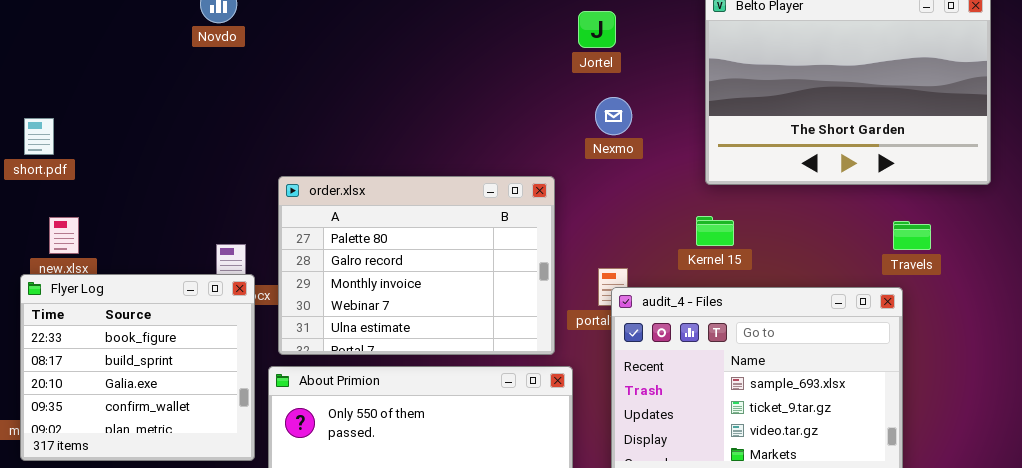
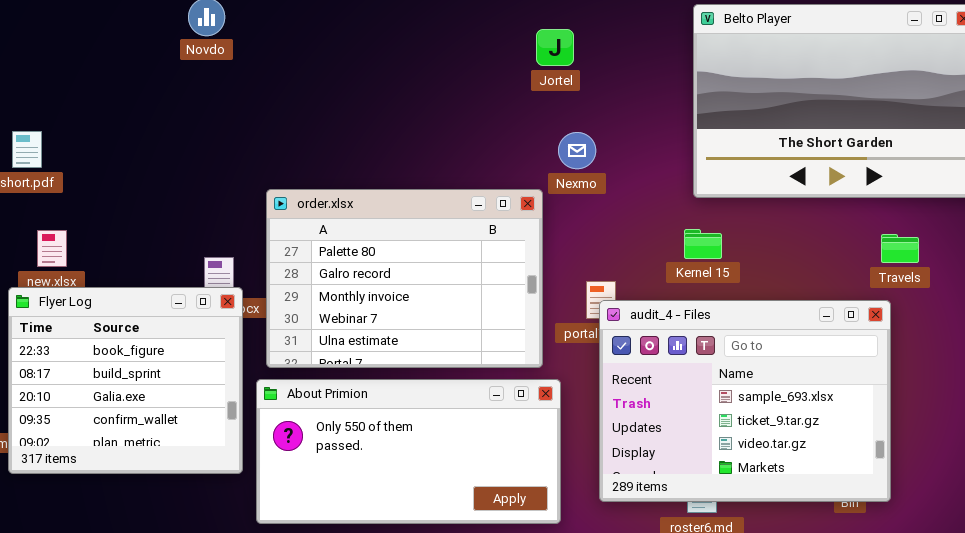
Jortel: [578,11,616,48] -> [536,29,574,66], moved
Nexmo: [595,97,632,135] -> [558,132,596,169], moved

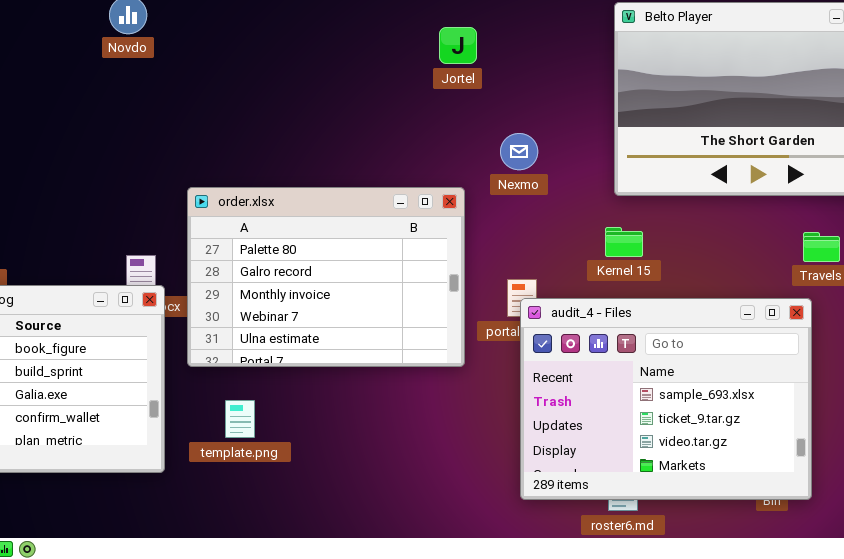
Jortel: [536,29,574,66] -> [439,27,477,64], moved
Nexmo: [558,132,596,169] -> [500,133,538,170], moved
About Primion: [256,379,561,524] -> none, closed

